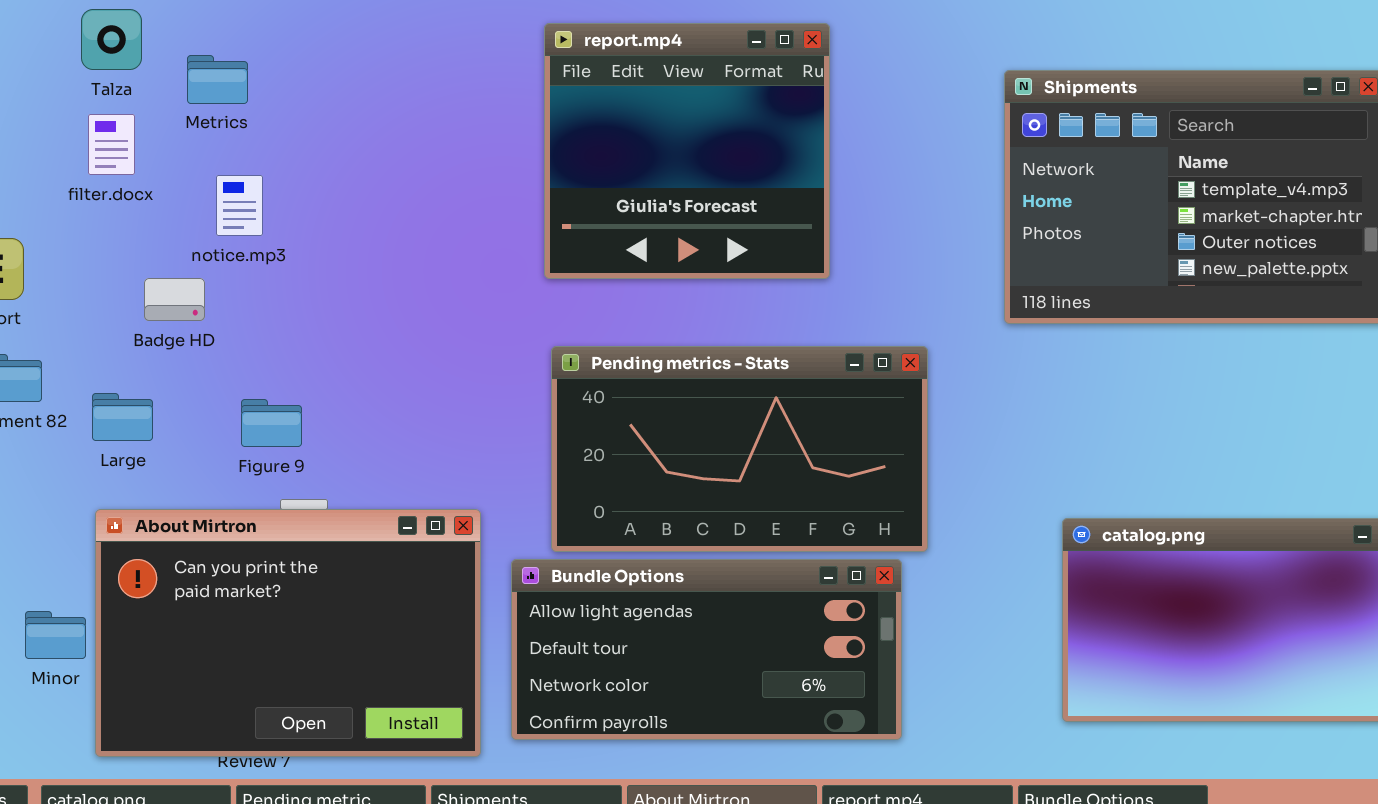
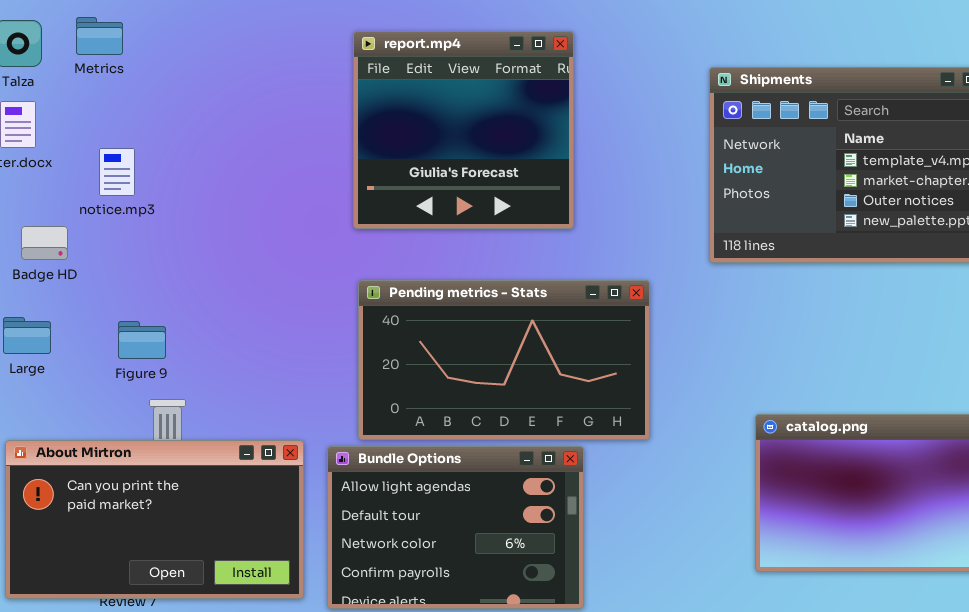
Metrics: [187,55,248,104] -> [76,17,123,55], moved
Badge HD: [144,278,205,321] -> [21,226,68,260], moved
About Mirtron: [95,509,481,757] -> [5,440,304,599], resized
Bundle Options: [511,559,902,740] -> [327,446,584,609], resized

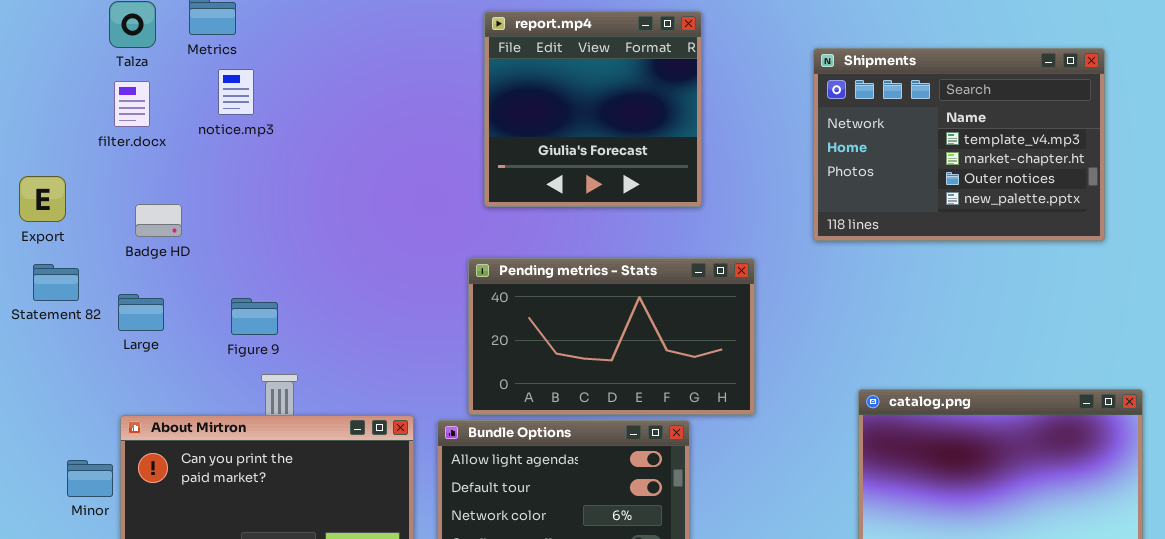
report.mp4: [353,31,574,229] -> [484,11,702,207], moved
notice.mp3: [99,148,135,196] -> [218,69,254,115], moved

